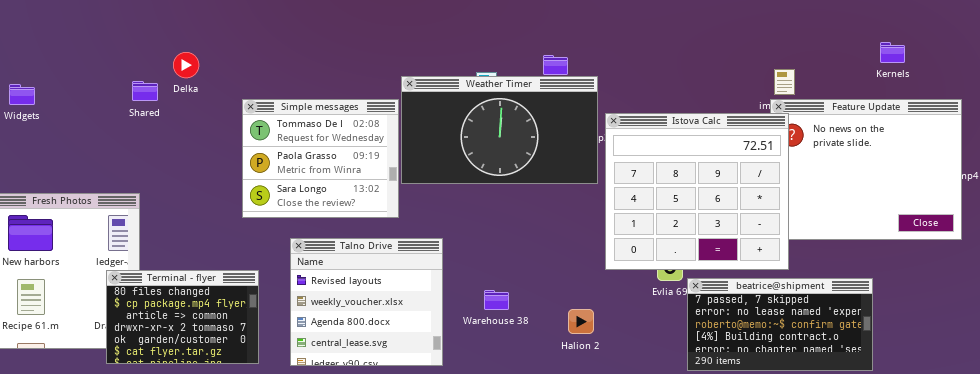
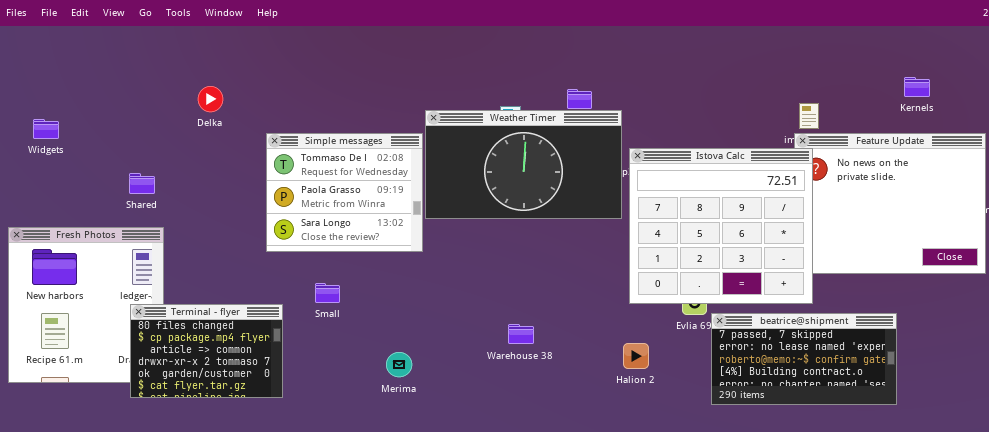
Shared: [132,81,158,101] -> [129,173,155,194], moved
Talno Drive: [290,238,443,366] -> none, closed
Halion 2: [568,309,594,334] -> [623,343,649,369], moved

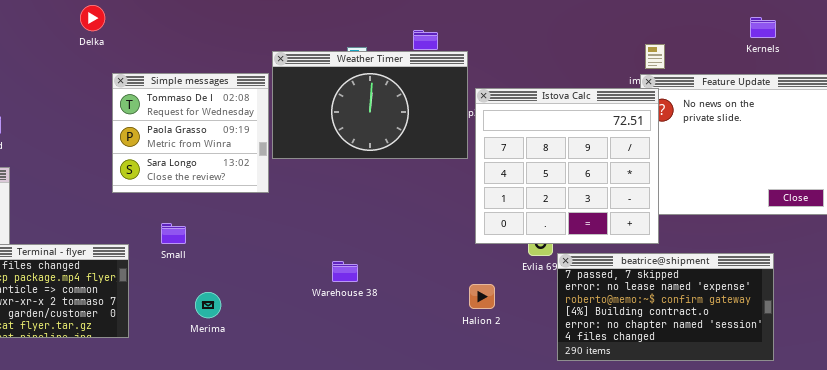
Delka: [198,86,223,112] -> [80,5,105,31], moved
beatrice@shipment: [711,313,897,405] -> [557,253,774,361], resized
Warehouse 38: [508,324,534,344] -> [332,261,358,282], moved
Merima: [386,352,412,377] -> [195,292,221,318], moved

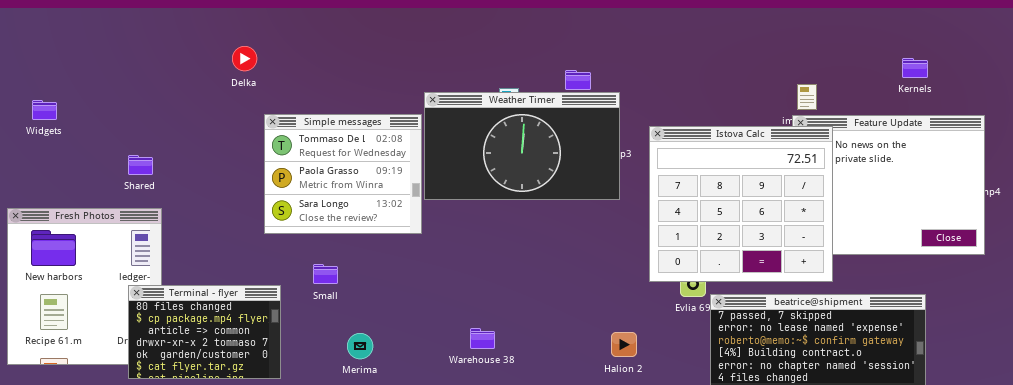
Istova Calc: [475,88,659,244] -> [649,126,833,282], moved
Warehouse 38: [332,261,358,282] -> [470,328,495,349], moved
Halion 2: [469,284,495,309] -> [611,332,637,357], moved

